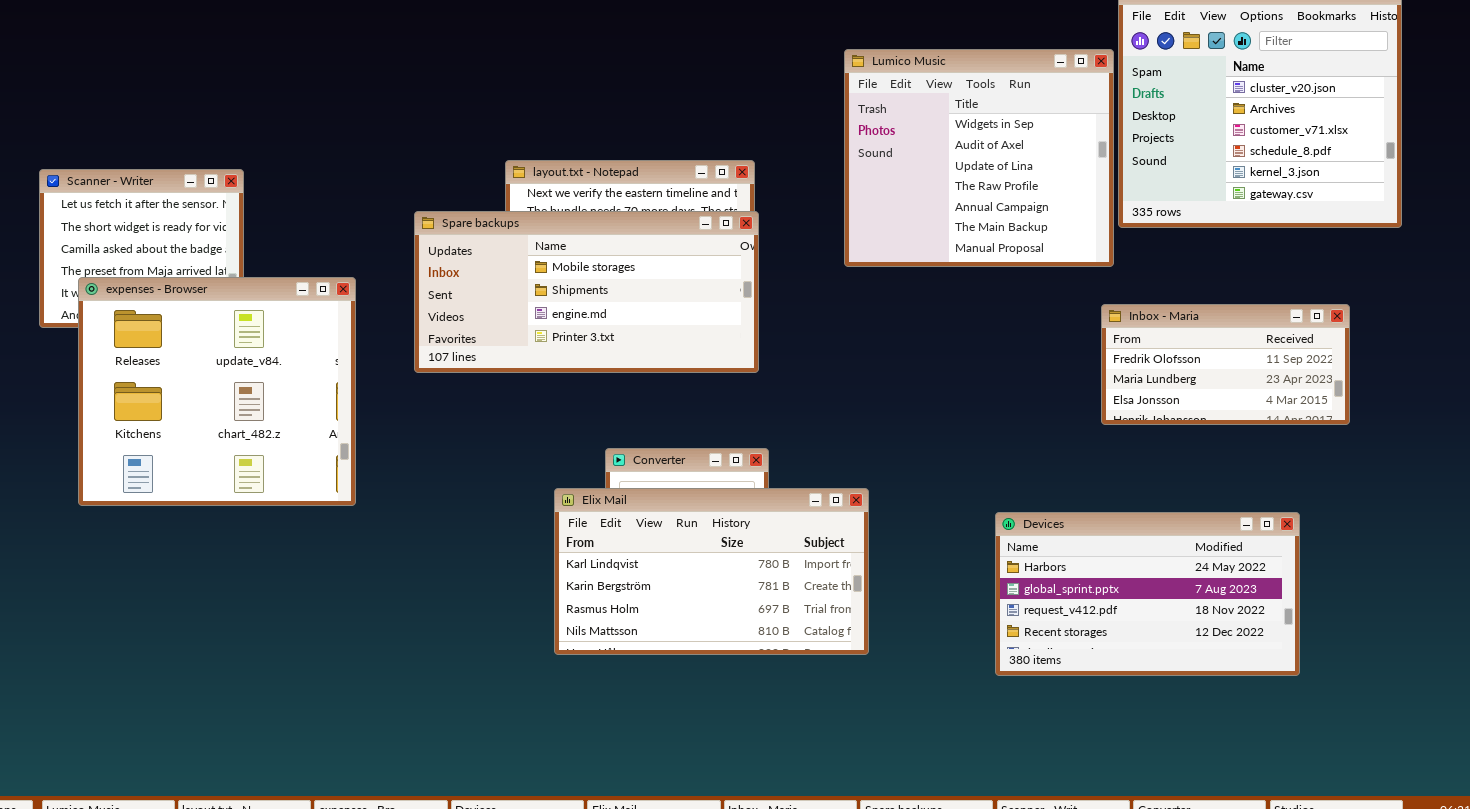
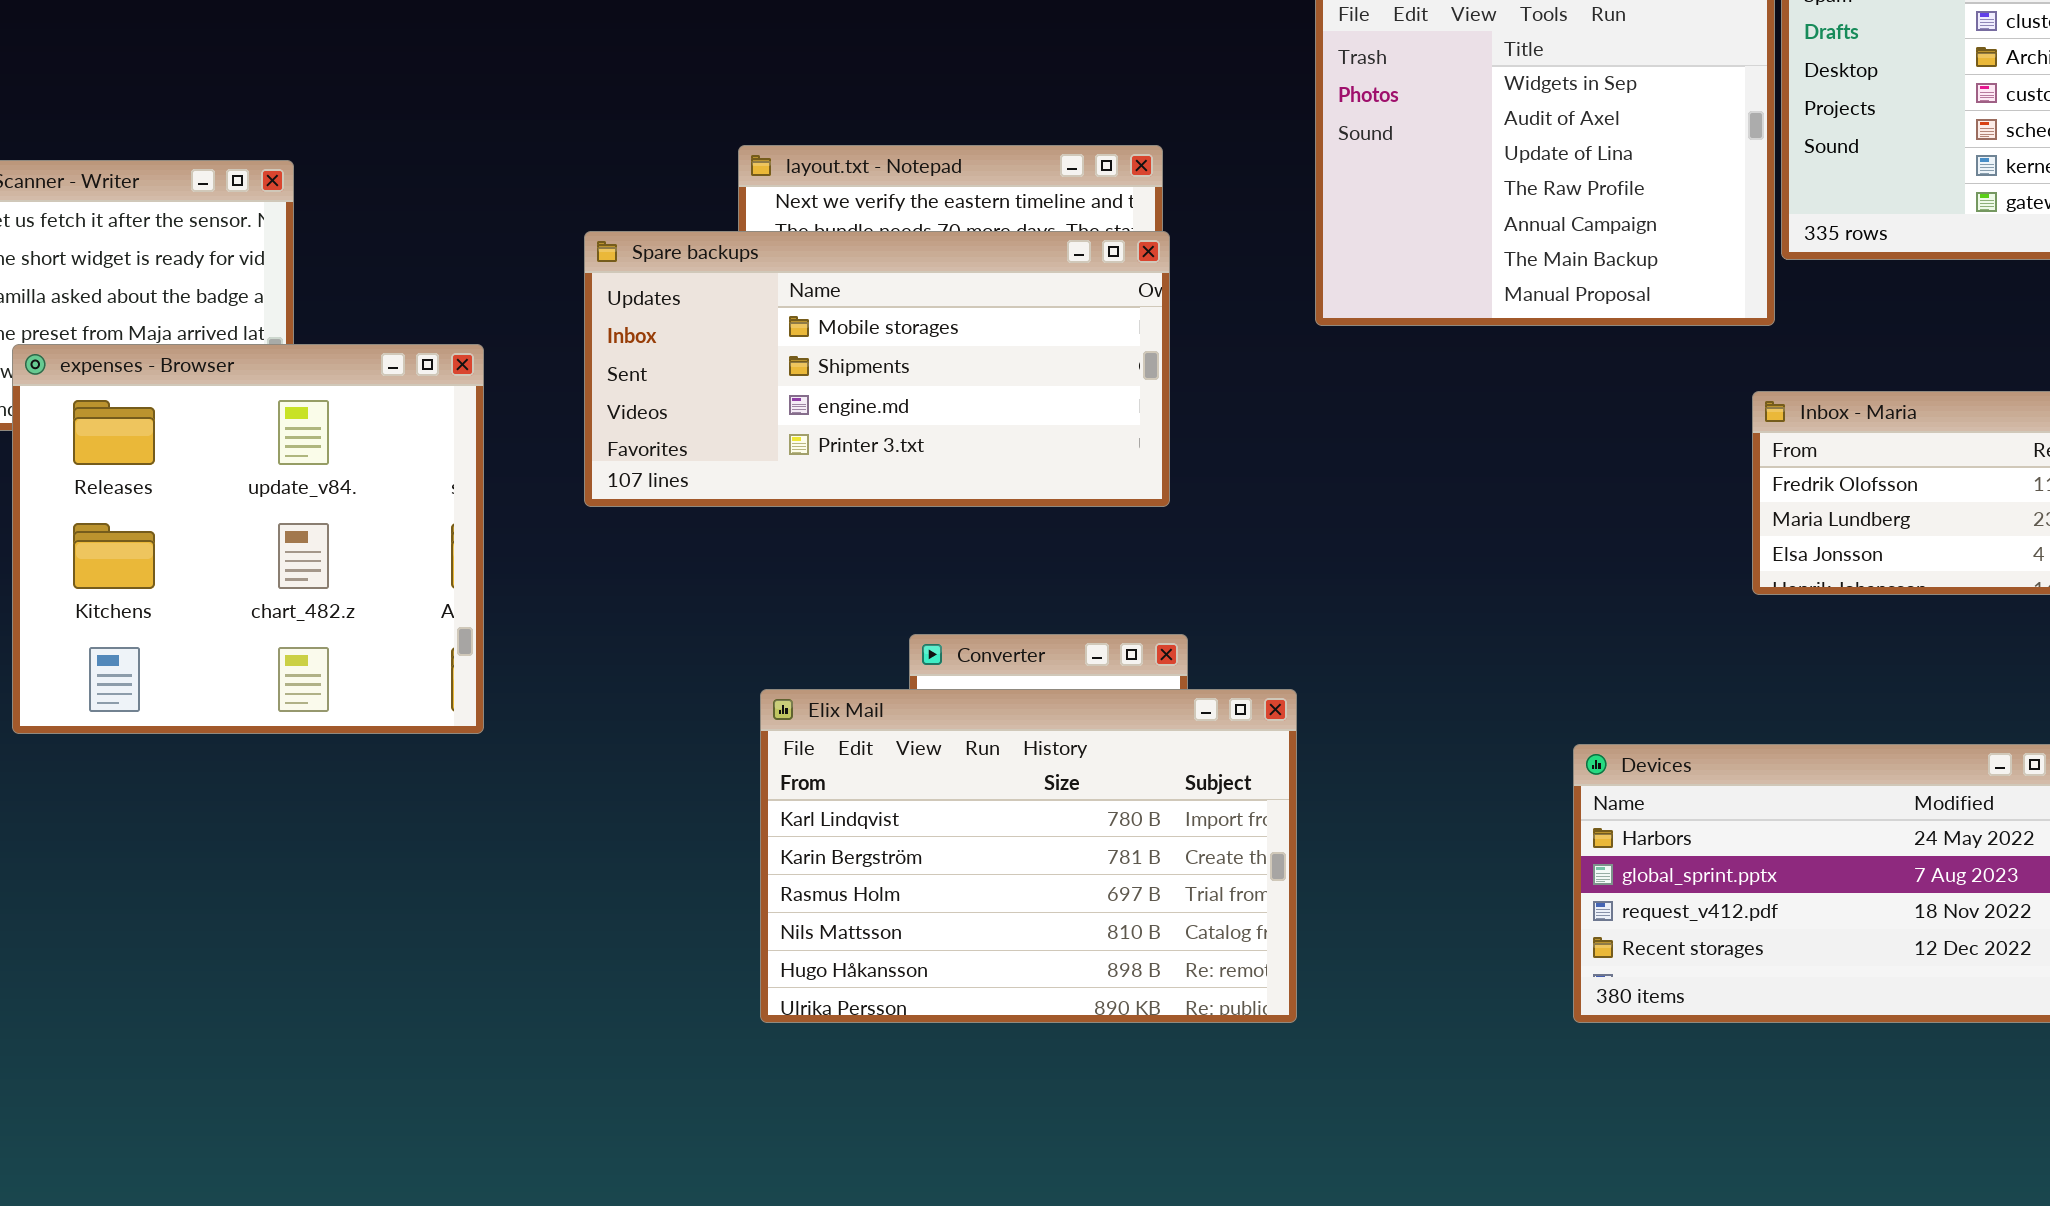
Elix Mail: [554,488,869,655] -> [760,689,1297,1023], moved, resized

